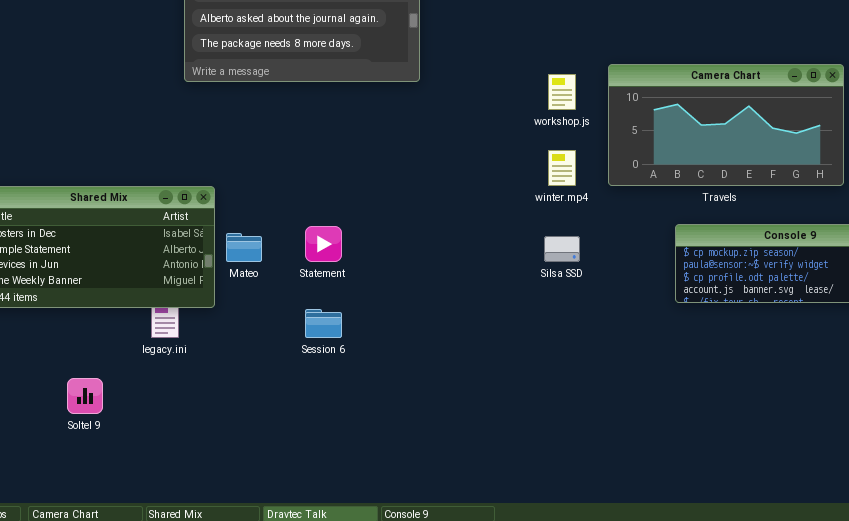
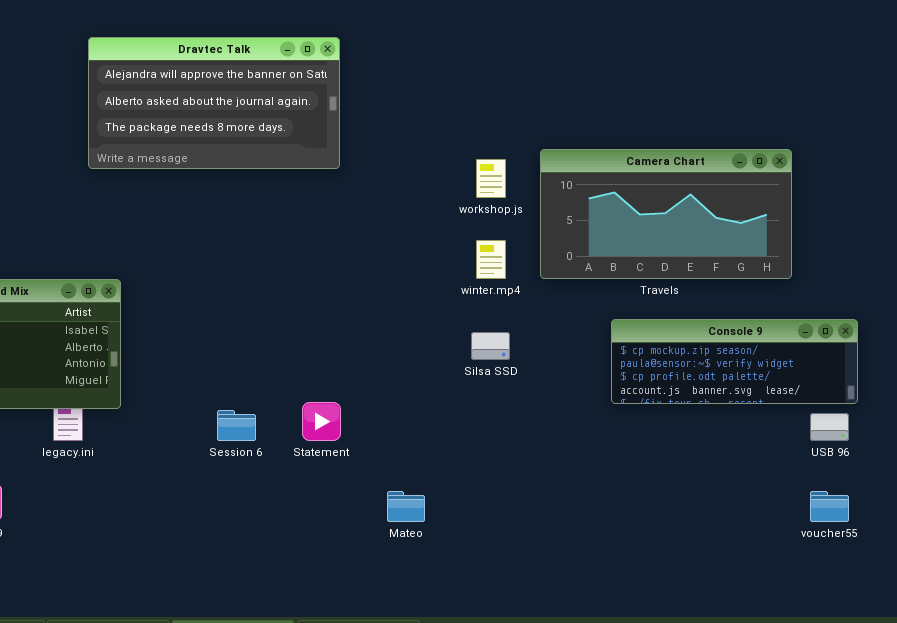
Statement: [305,226,342,262] -> [302,402,341,441], moved
Mateo: [226,233,262,262] -> [387,491,425,522], moved

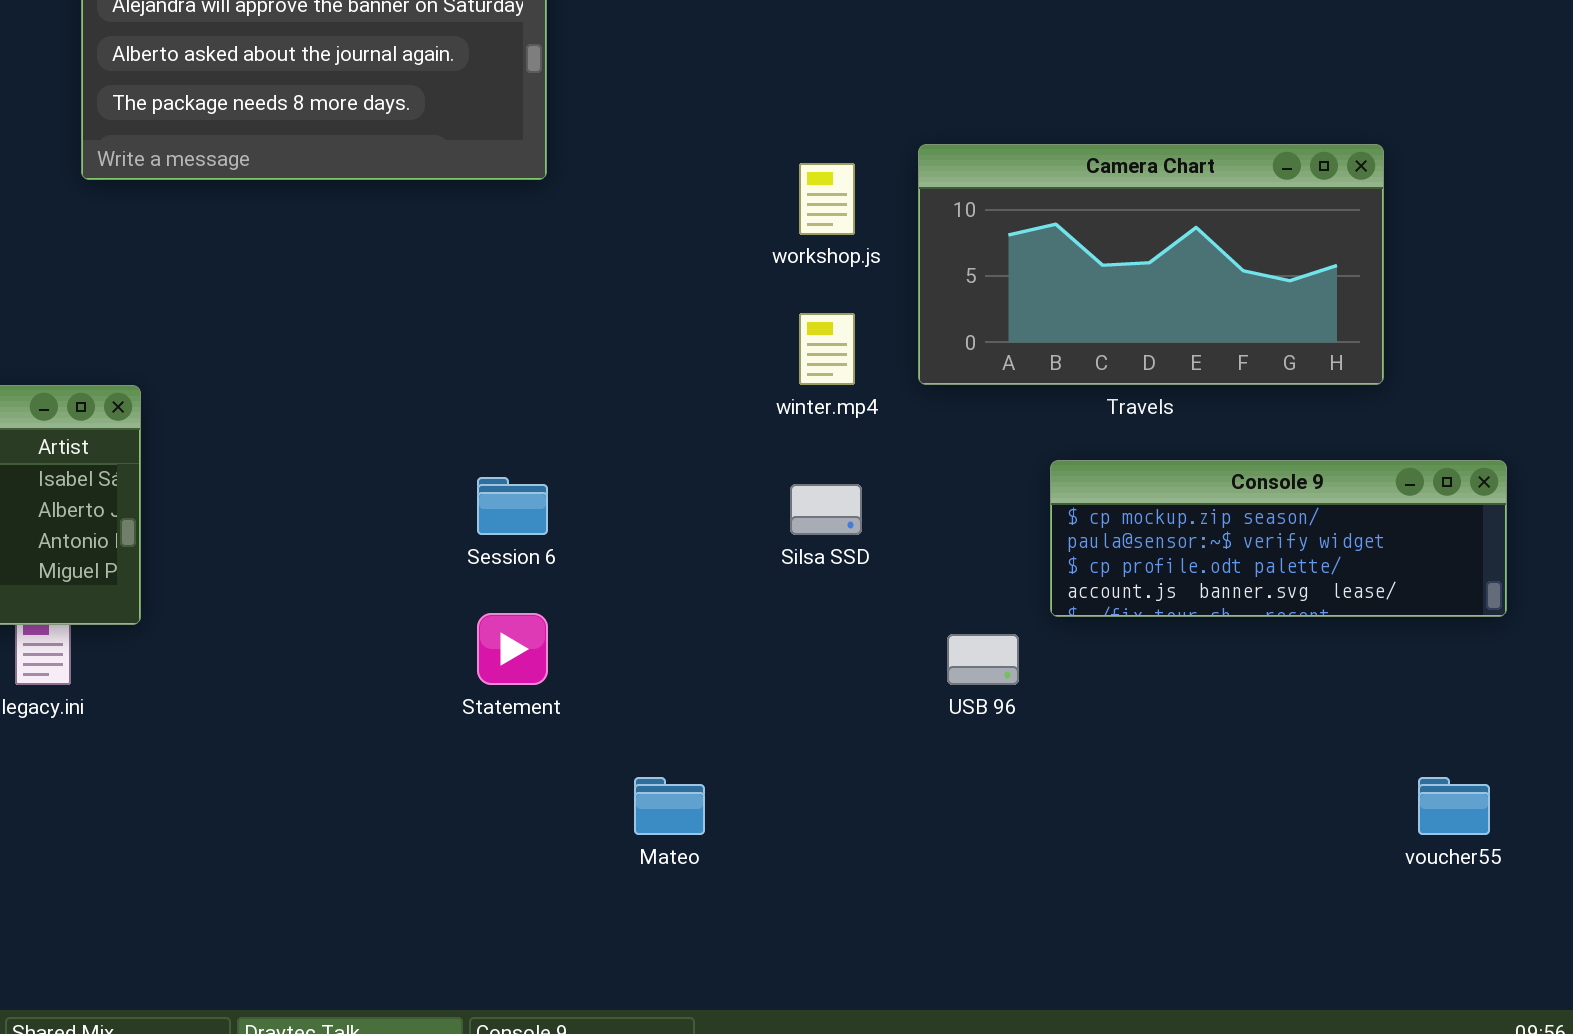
Session 6: [217,410,256,441] -> [477,477,548,535], moved
USB 96: [810,413,849,441] -> [947,634,1019,685], moved

